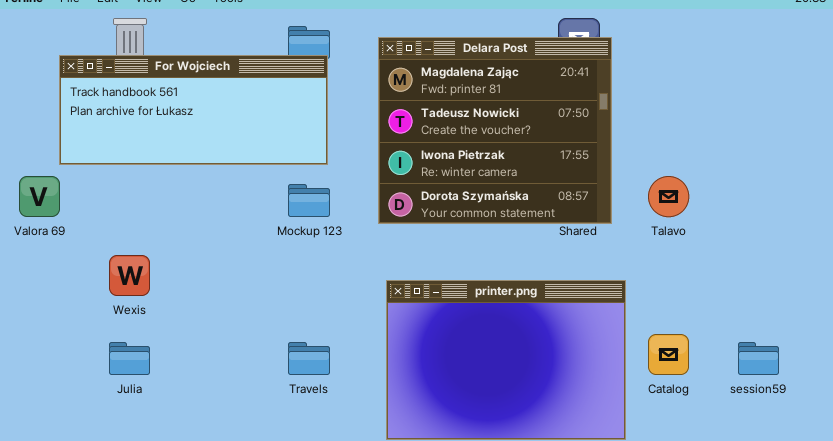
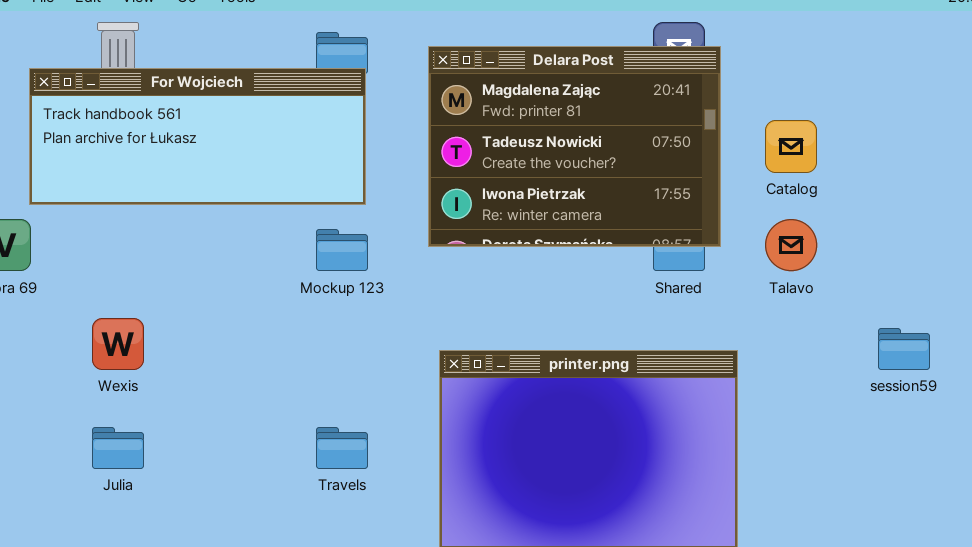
Delara Post: [378,37,612,224] -> [428,46,721,247], resized
Catalog: [648,334,689,375] -> [765,120,817,173], moved
session59: [738,342,779,375] -> [878,328,930,370], moved

